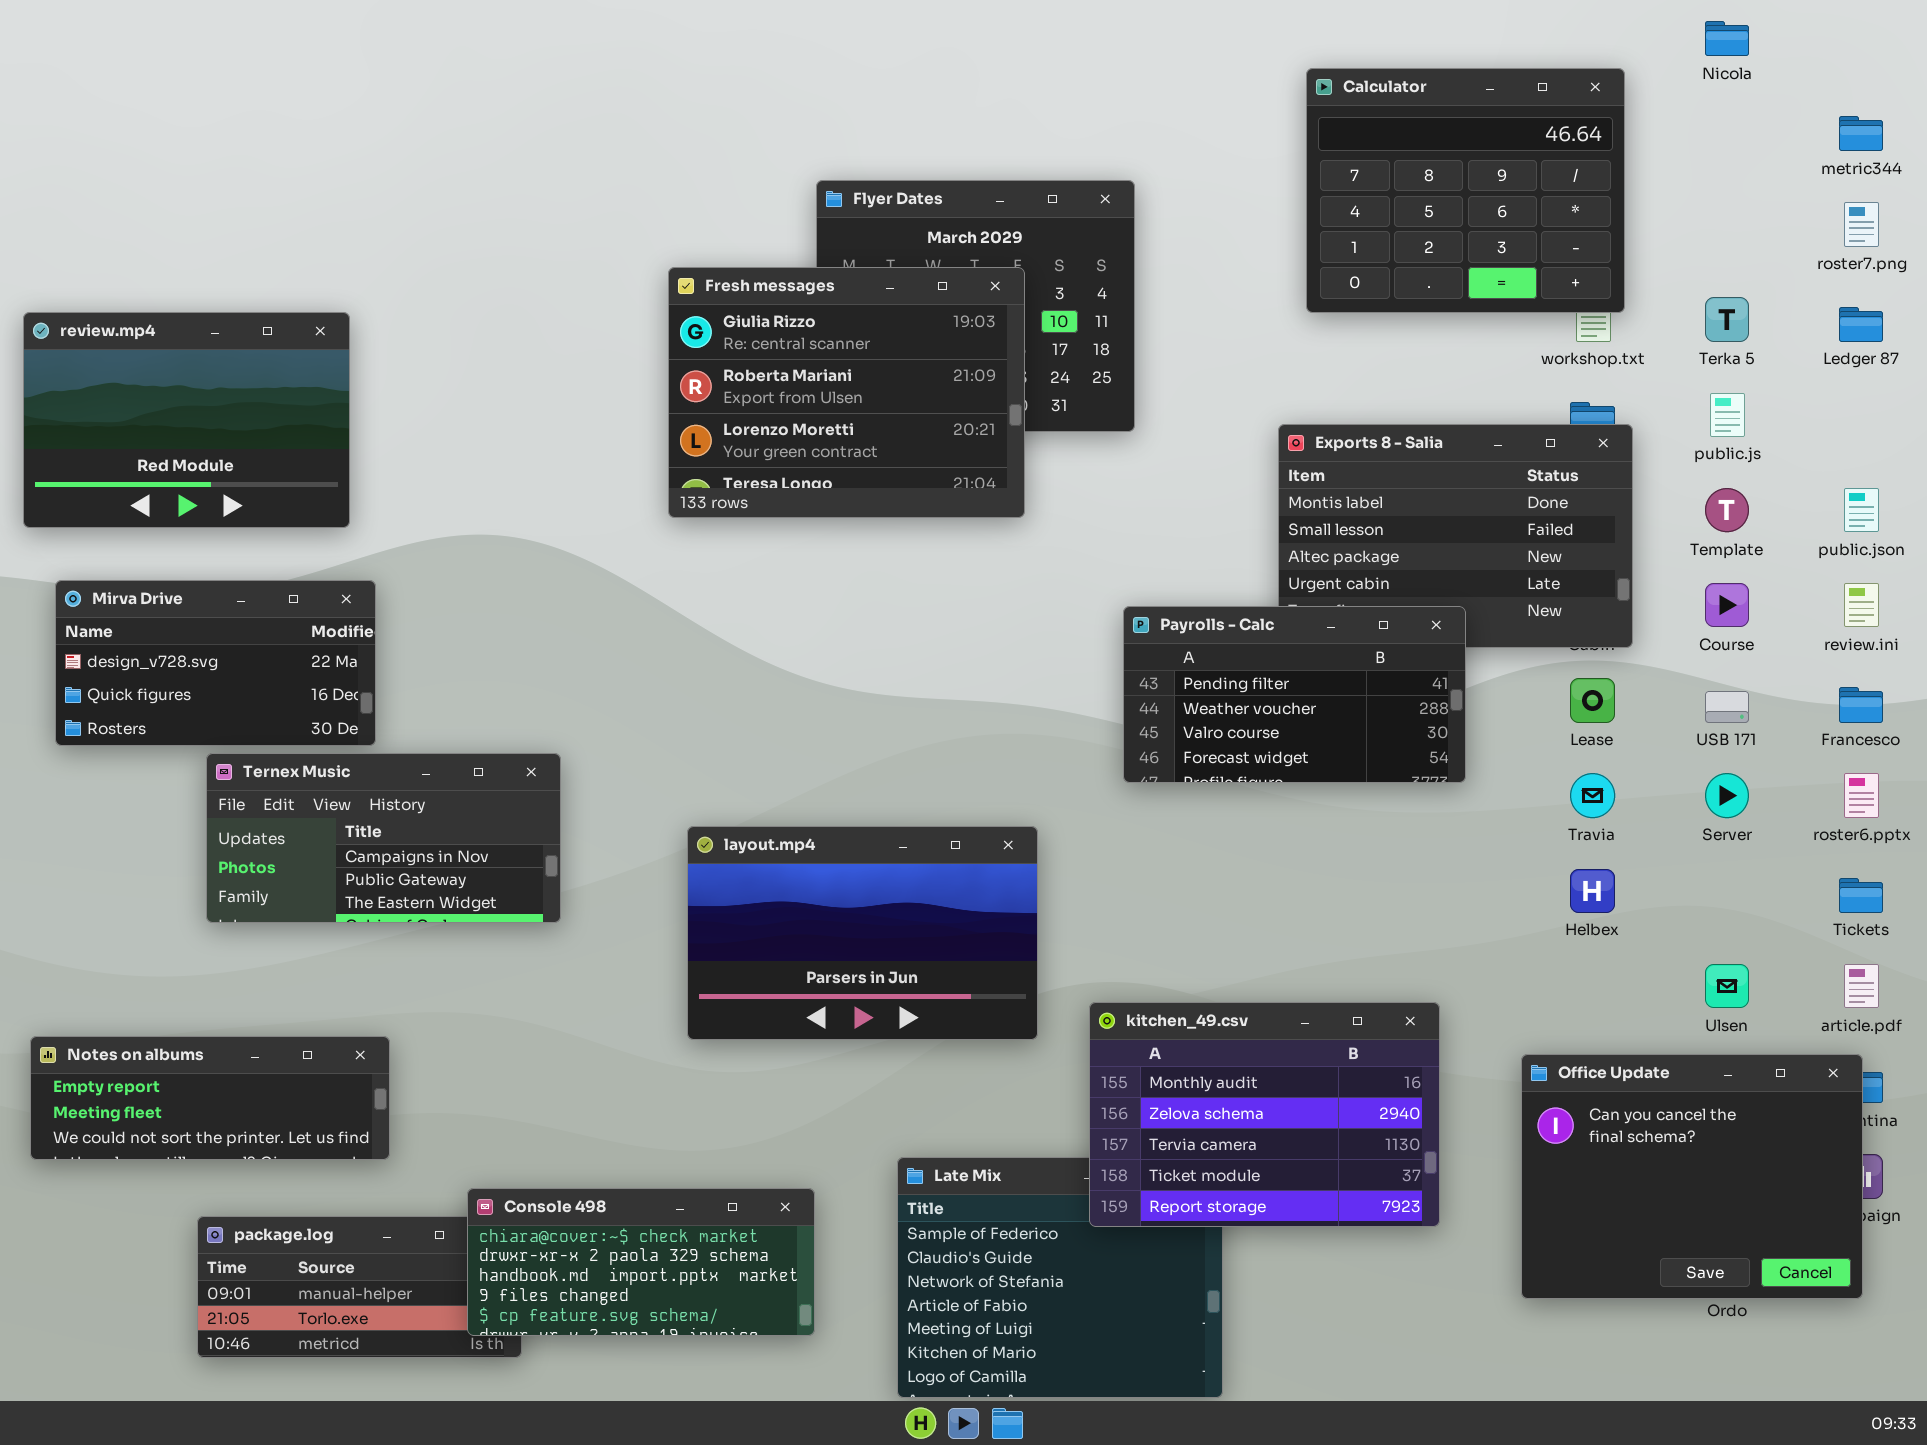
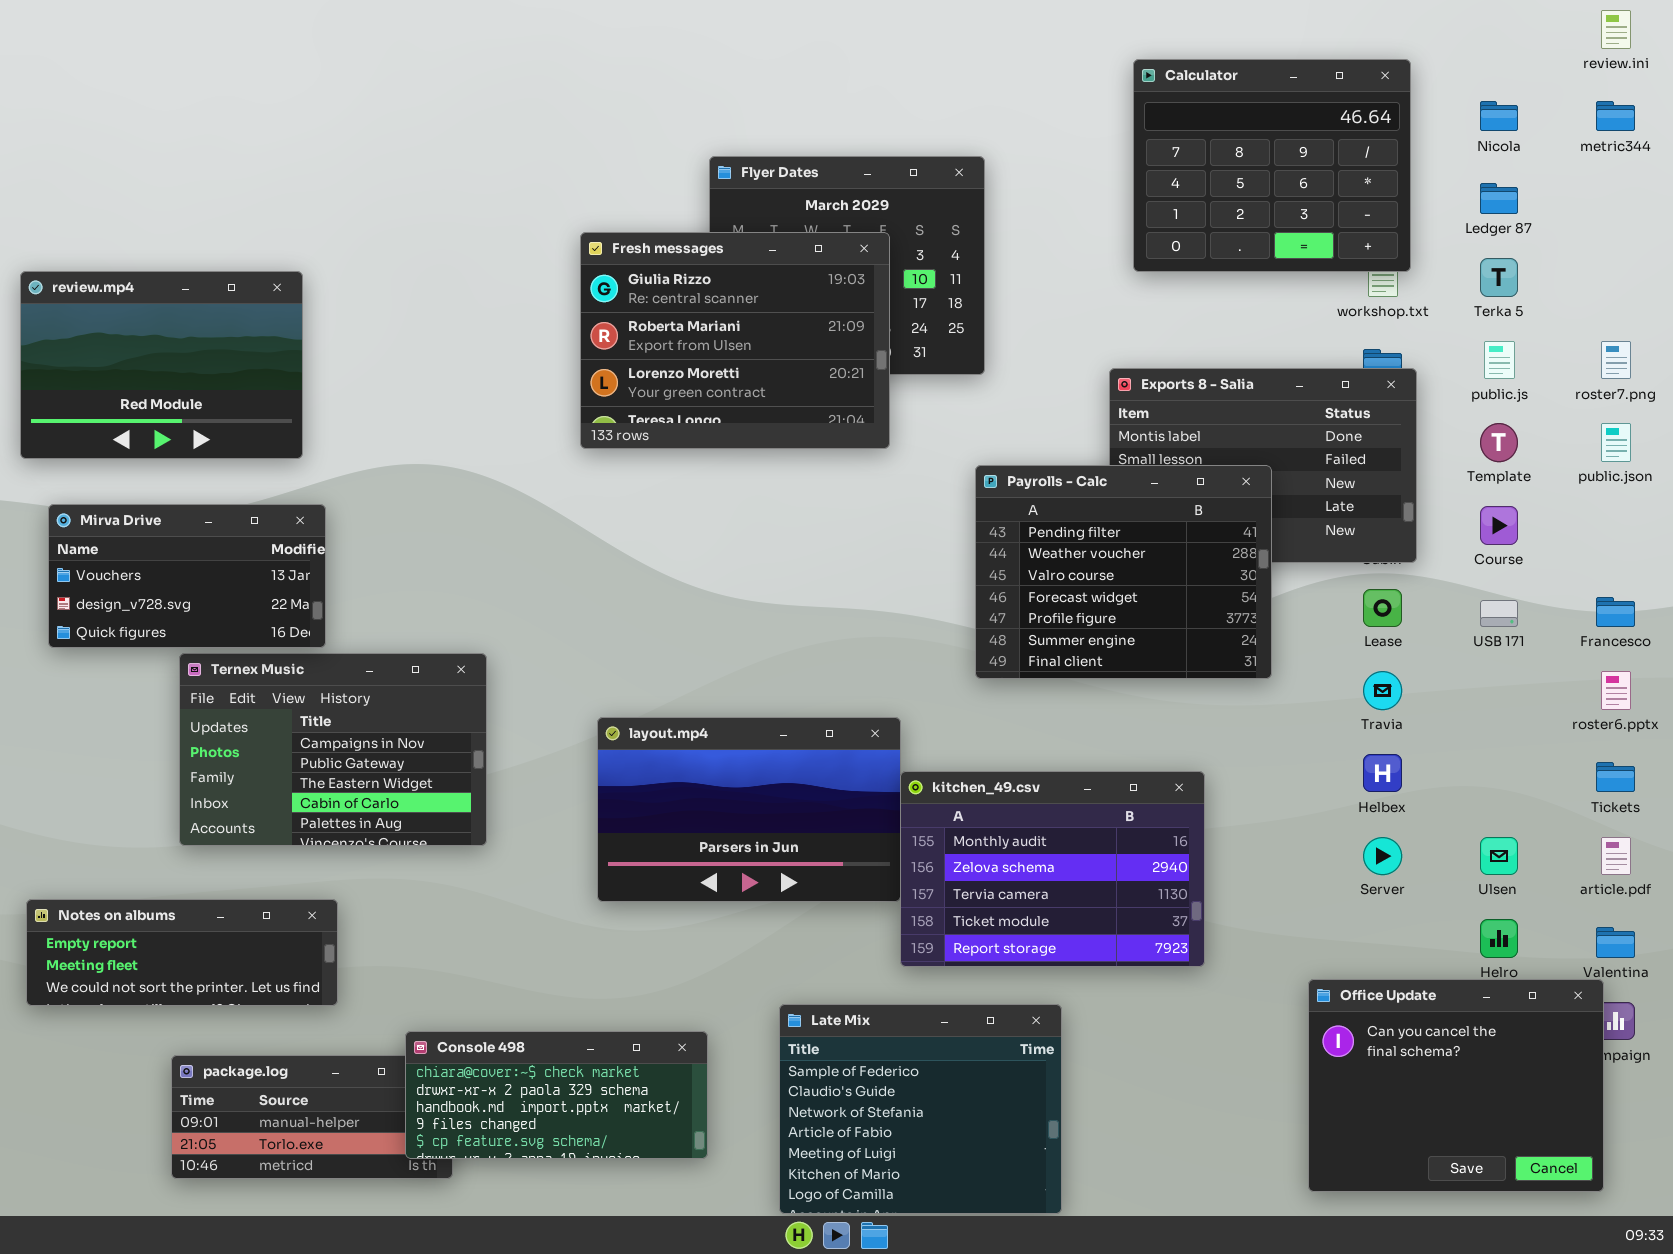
Nicola: [1705,21,1749,56] -> [1480,101,1518,131], moved
roster7.png: [1844,202,1879,247] -> [1601,341,1631,379], moved
Ledger 87: [1839,307,1883,342] -> [1480,183,1518,214], moved
Mirva Drive: [55,580,376,746] -> [48,504,326,648], scrolled up 1 row
review.ini: [1844,583,1879,627] -> [1601,10,1631,49], moved
Payrolls - Calc: [1123,606,1466,783] -> [975,465,1272,679], resized
Ternex Music: [206,753,561,923] -> [179,653,487,846], resized
Server: [1705,773,1749,818] -> [1363,837,1402,875], moved
kitchen_49.csv: [1089,1002,1440,1227] -> [900,771,1205,967], moved
Office Update: [1521,1054,1863,1299] -> [1308,979,1604,1192], moved

